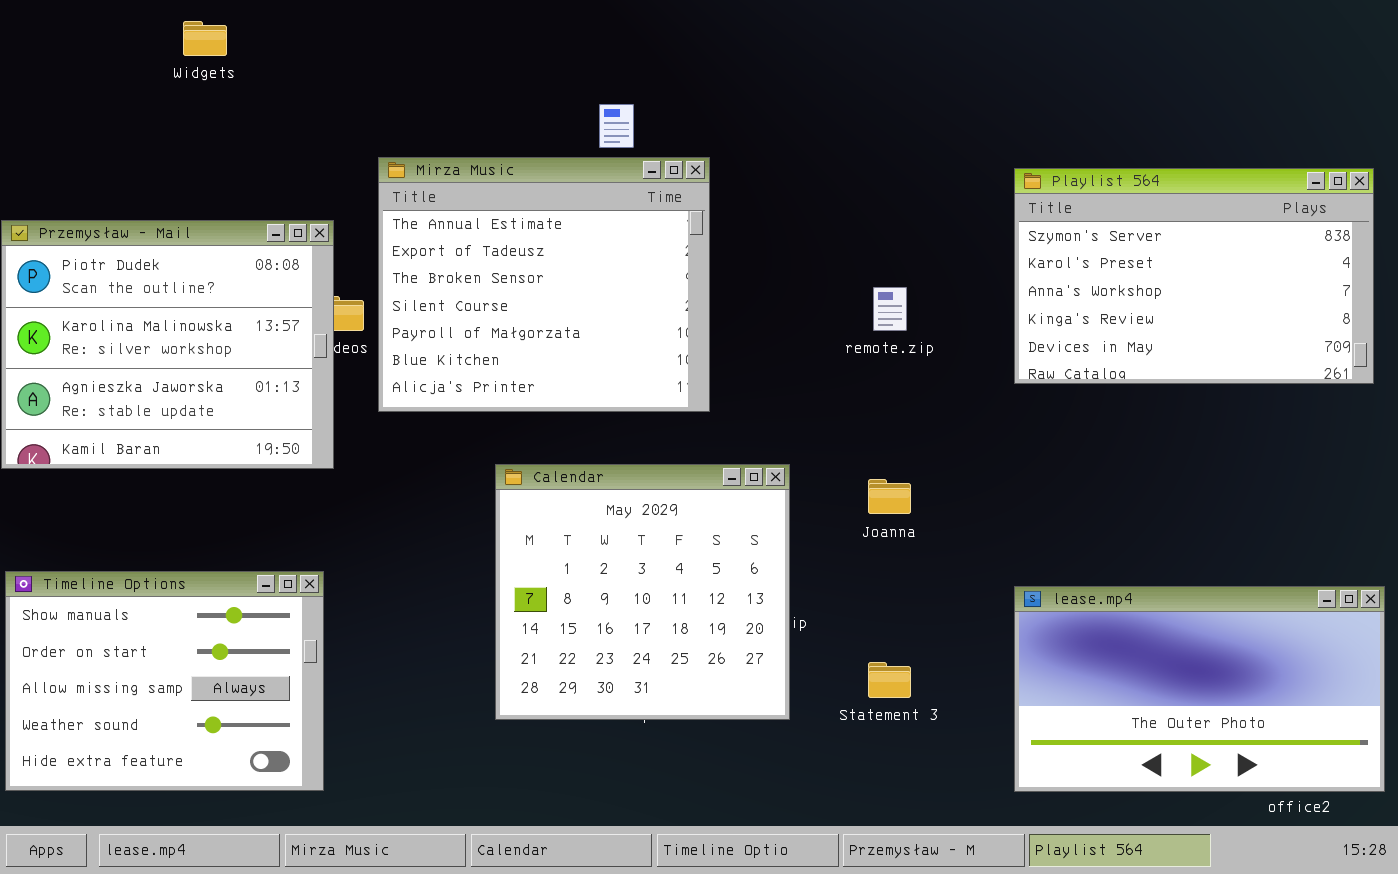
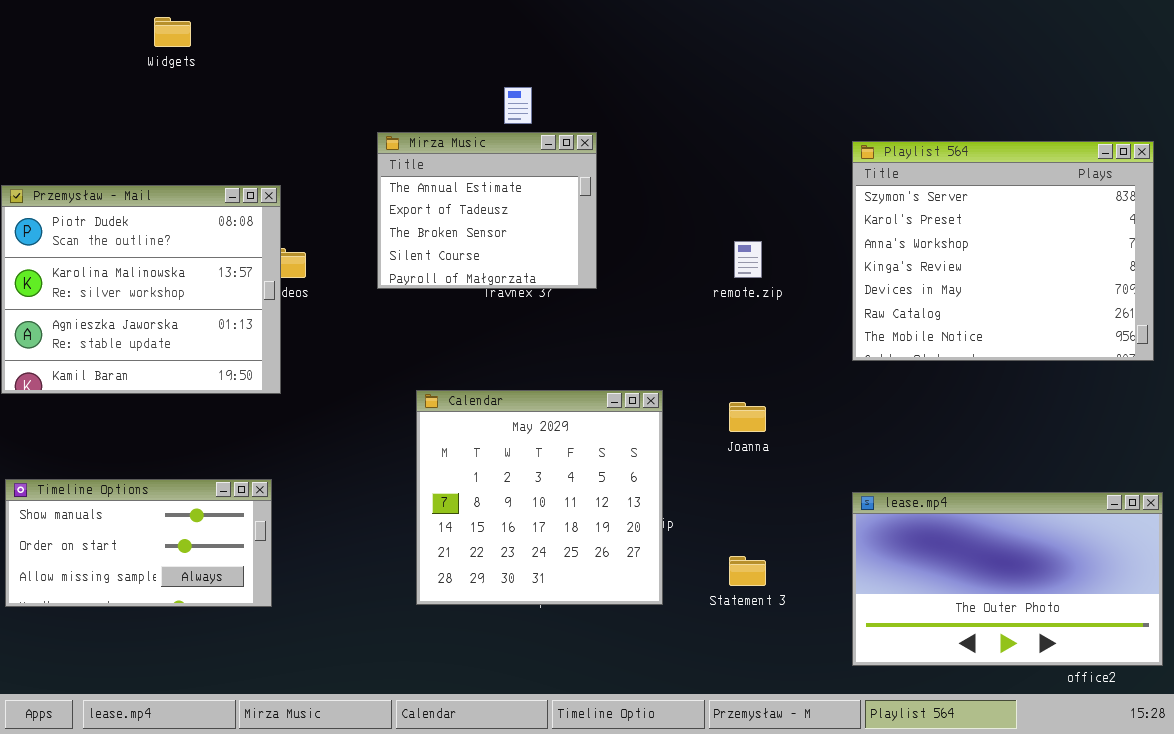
Mirza Music: [378,157,710,412] -> [377,132,597,289], resized
Playlist 564: [1014,168,1374,384] -> [852,141,1154,361], resized
Timeline Options: [5,571,324,791] -> [5,479,272,607], resized

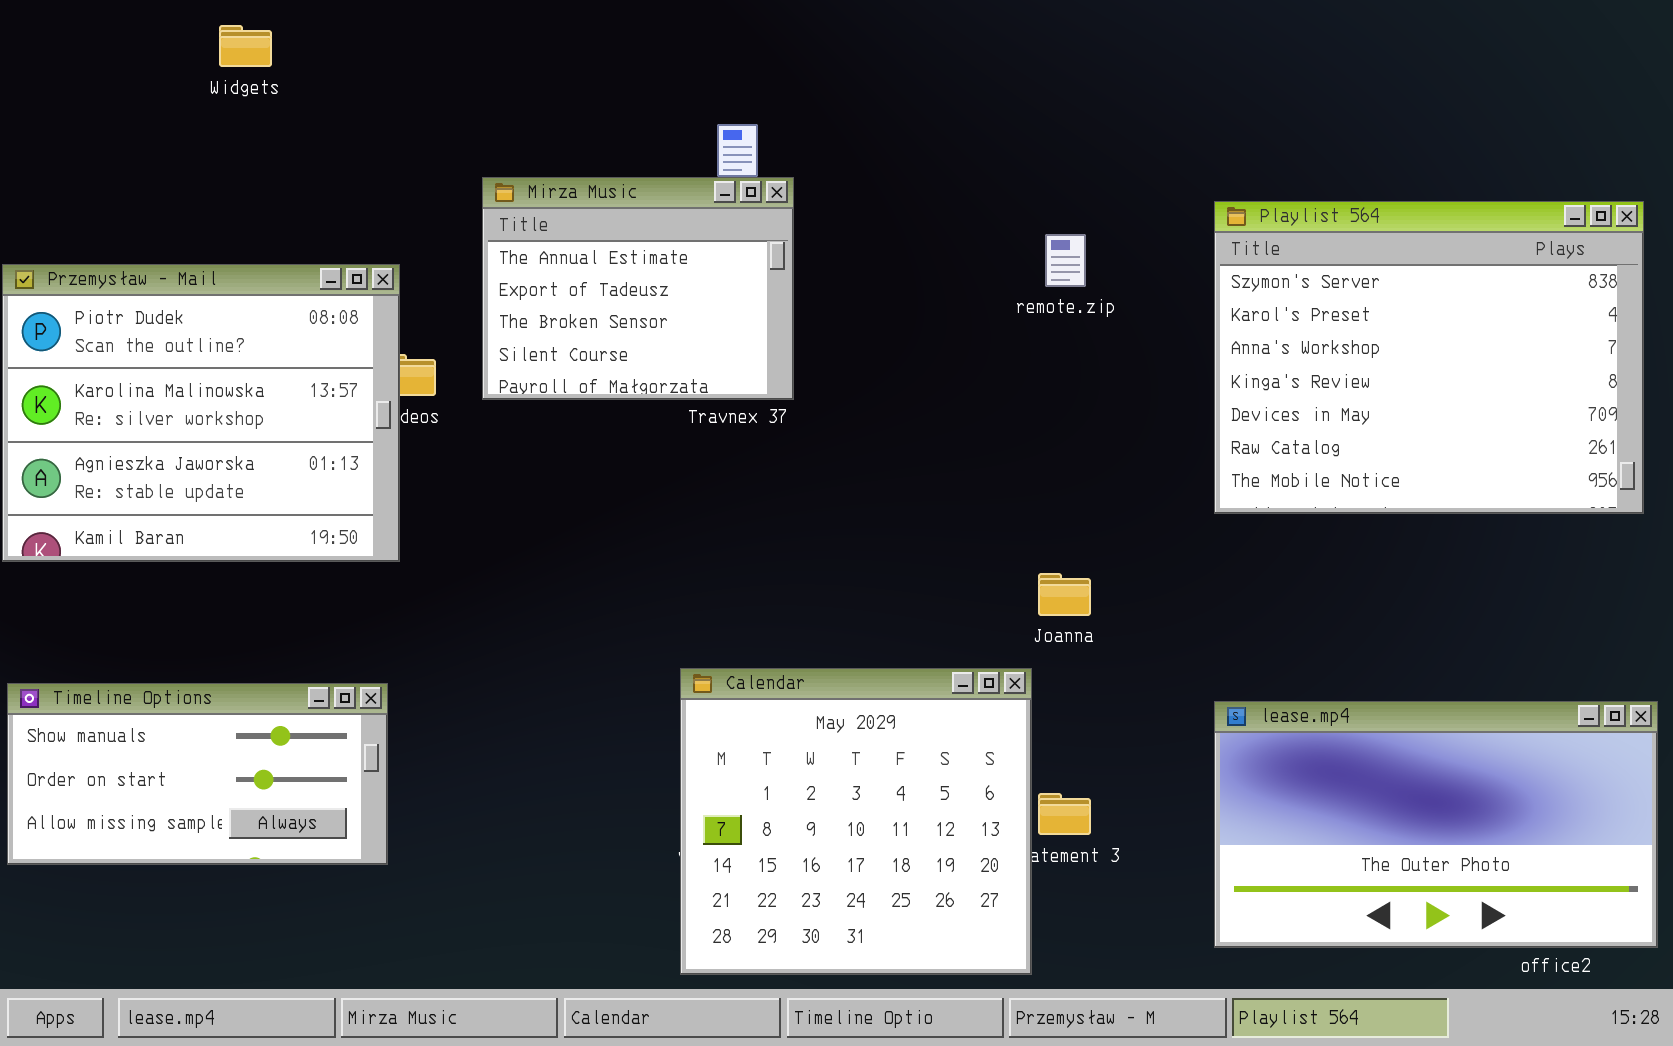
Mirza Music: [377,132,597,289] -> [482,177,794,400], moved
remote.zip: [734,241,762,278] -> [1045,234,1086,287], moved
Calendar: [416,390,663,605] -> [680,668,1032,975], moved

